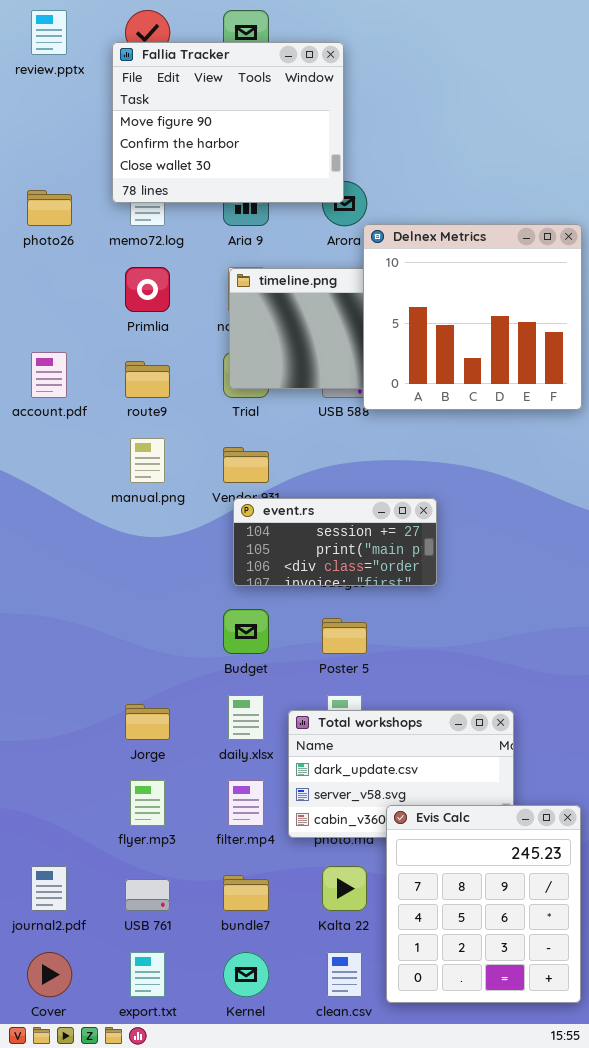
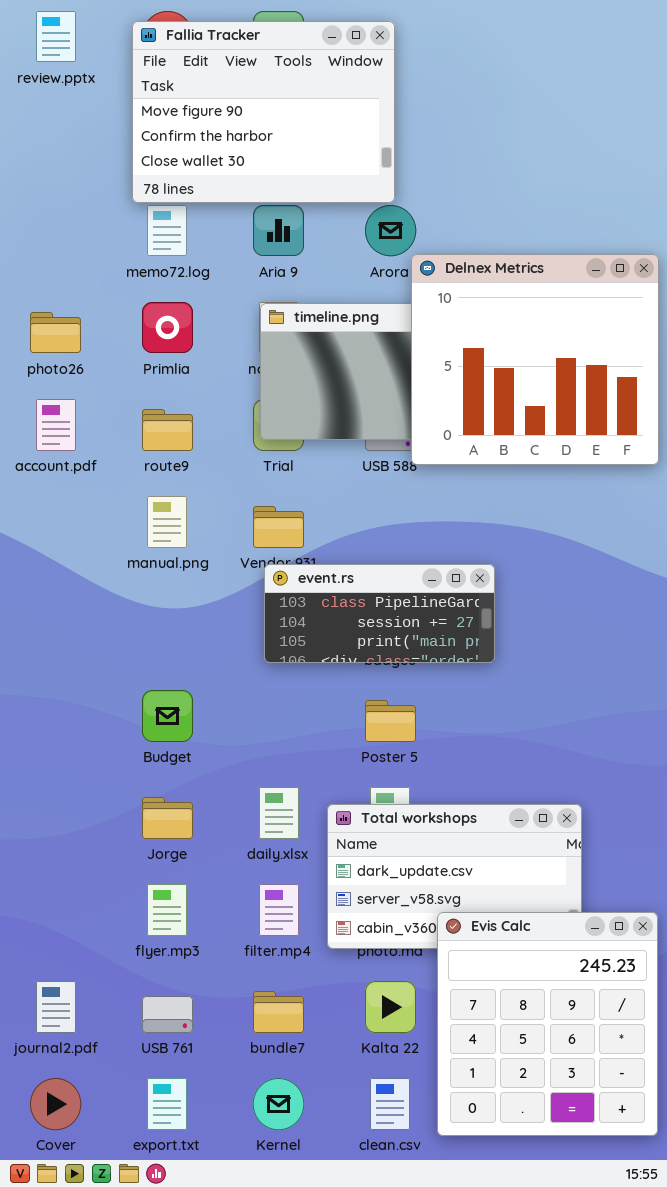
Fallia Tracker: [112,42,344,203] -> [132,21,395,203], moved
photo26: [27,190,72,226] -> [30,312,81,353], moved
event.rs: [233,498,437,586] -> [264,564,495,663], scrolled up 1 row
Budget: [223,609,269,654] -> [142,690,193,742], moved

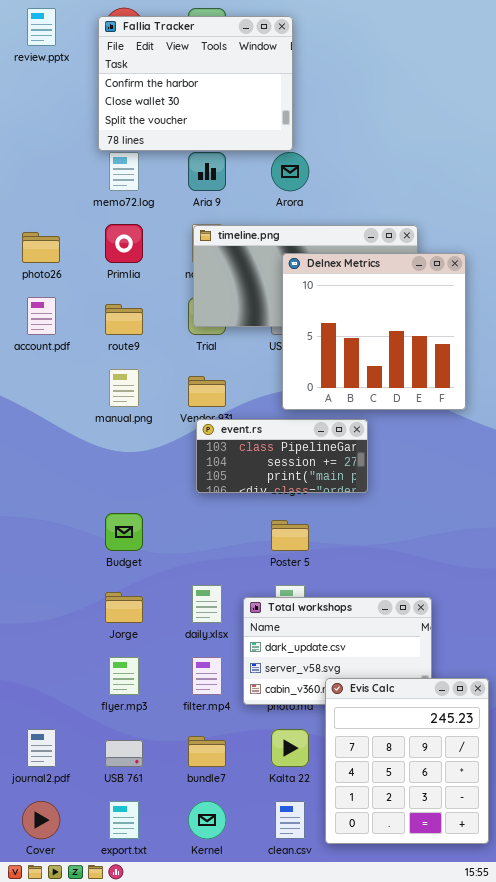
Fallia Tracker: [132,21,395,203] -> [98,16,293,151], scrolled down 1 row
Delnex Metrics: [411,254,659,465] -> [282,253,466,410], moved

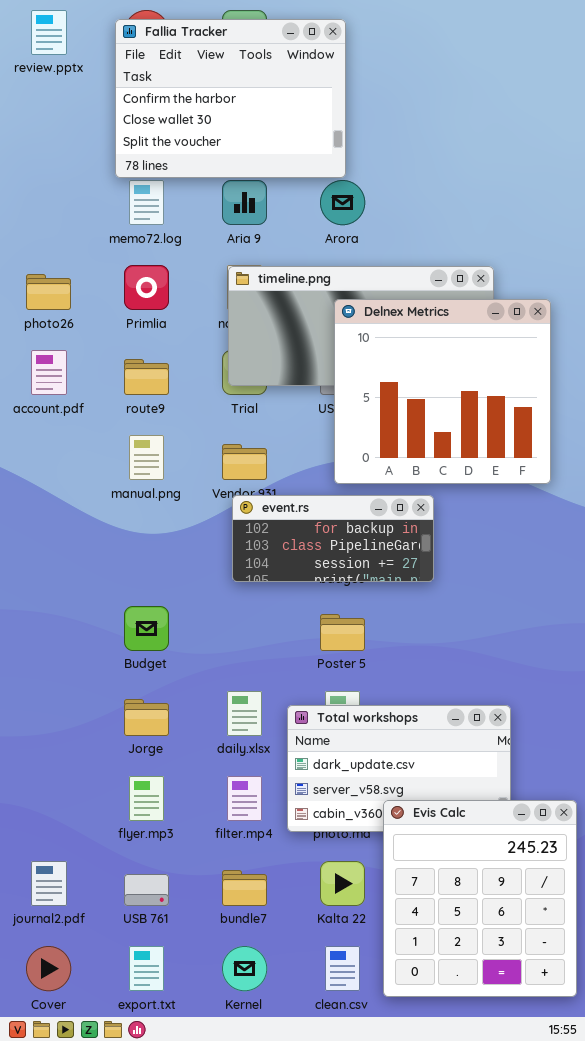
event.rs: [196,419,368,493] -> [232,495,434,582], scrolled up 1 row

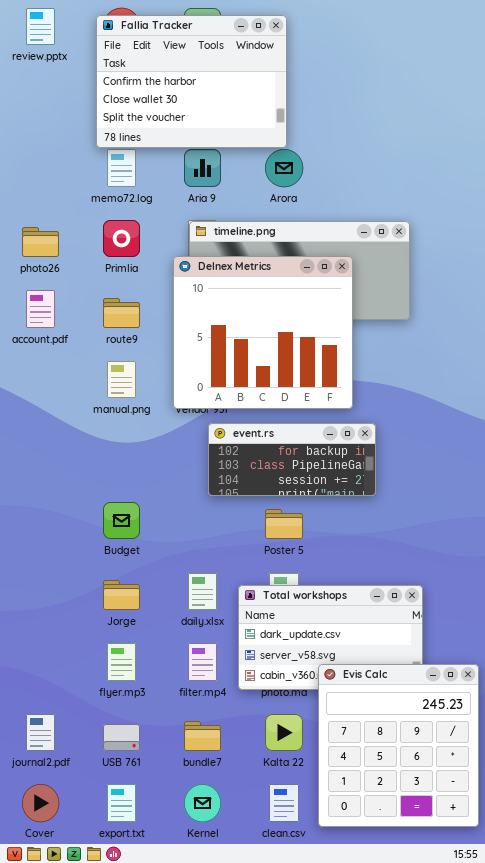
Delnex Metrics: [334,299,551,484] -> [173,256,353,409], moved
event.rs: [232,495,434,582] -> [208,423,376,496], moved

